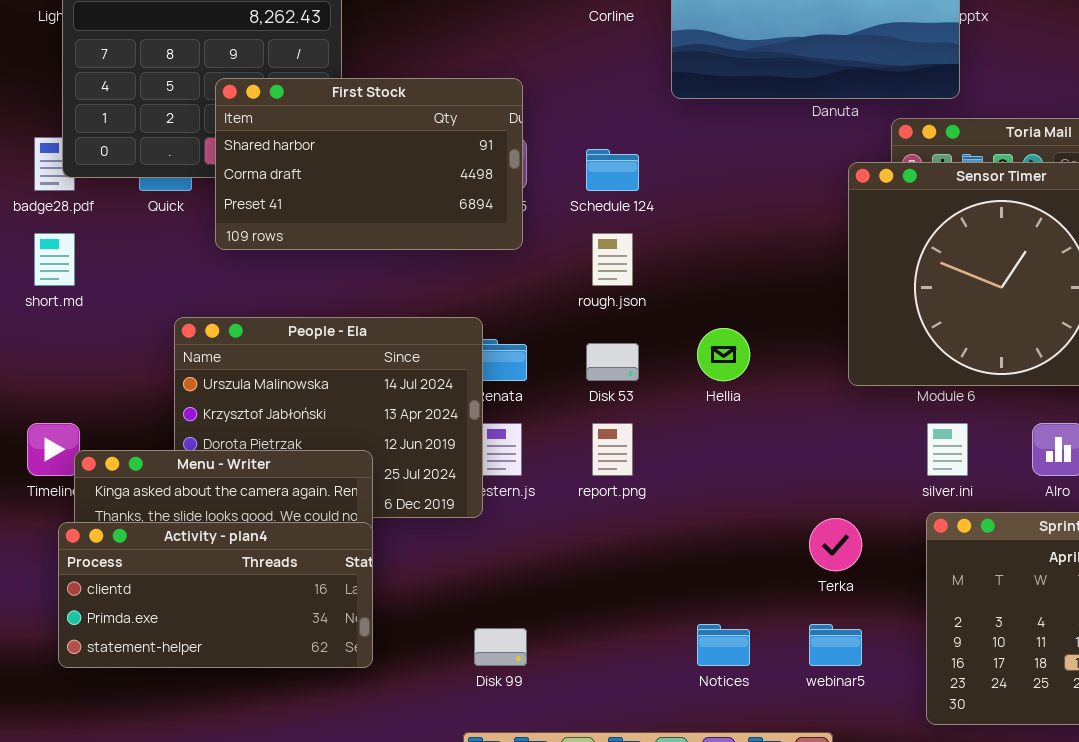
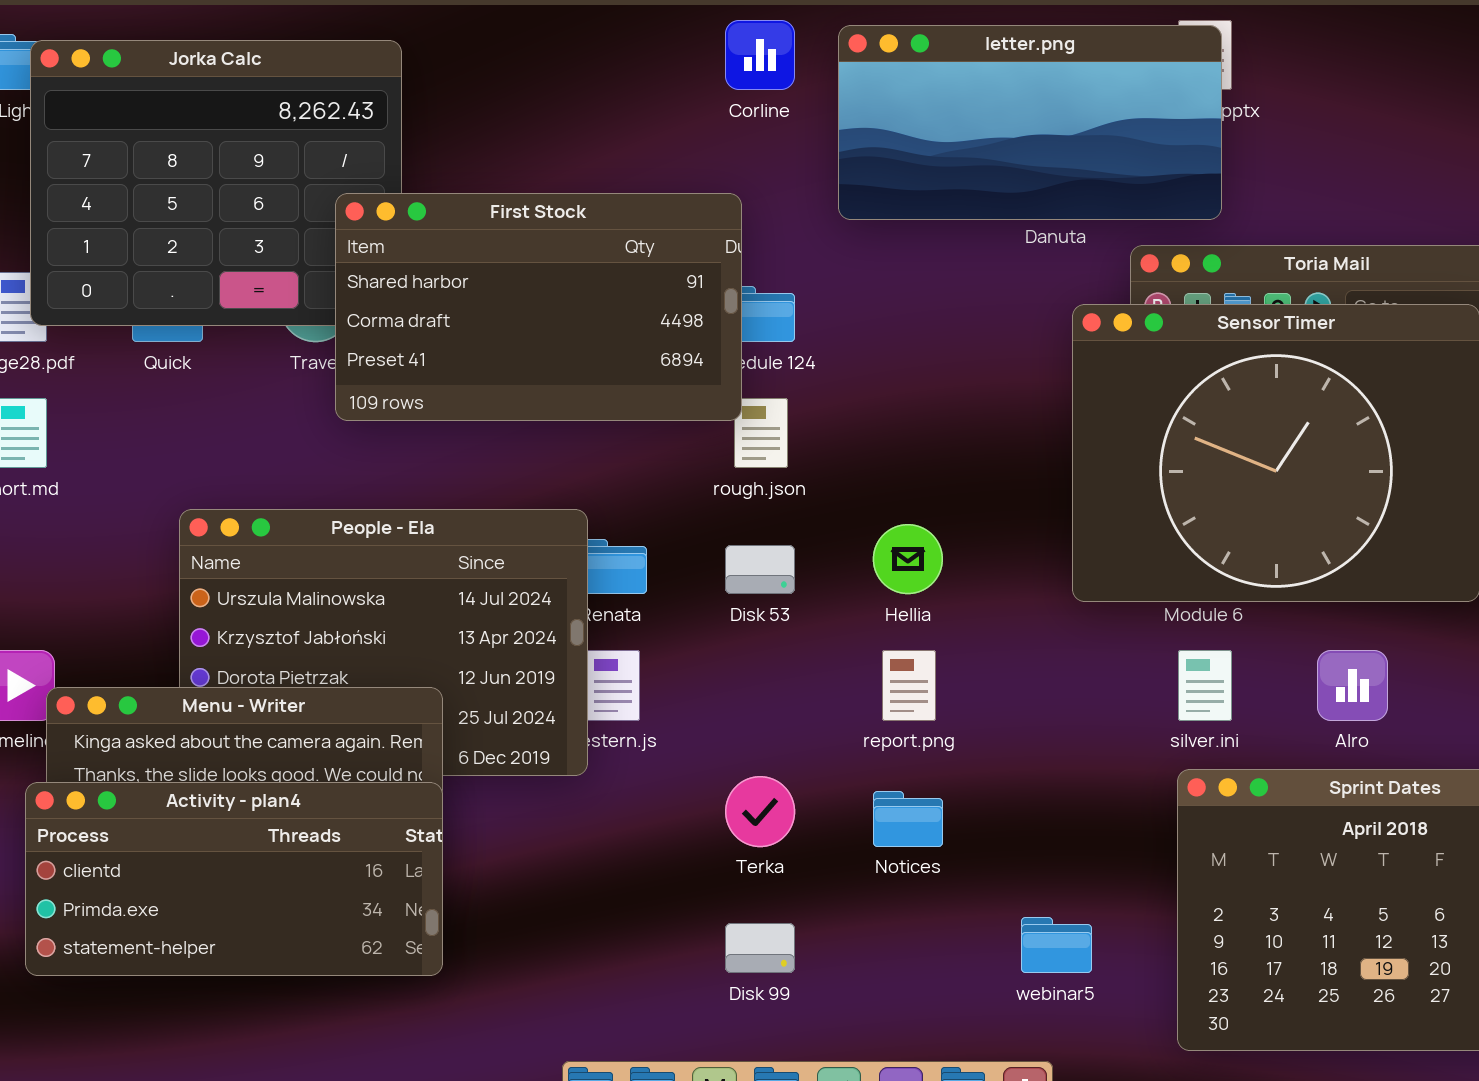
First Stock: [215,78,523,250] -> [335,193,742,421], moved
report.png: [592,423,633,476] -> [882,650,936,721], moved
Terka: [809,518,862,571] -> [725,776,795,847], moved
Notices: [697,624,750,666] -> [873,791,943,847], moved
Disk 99: [474,628,527,666] -> [725,923,795,973], moved

